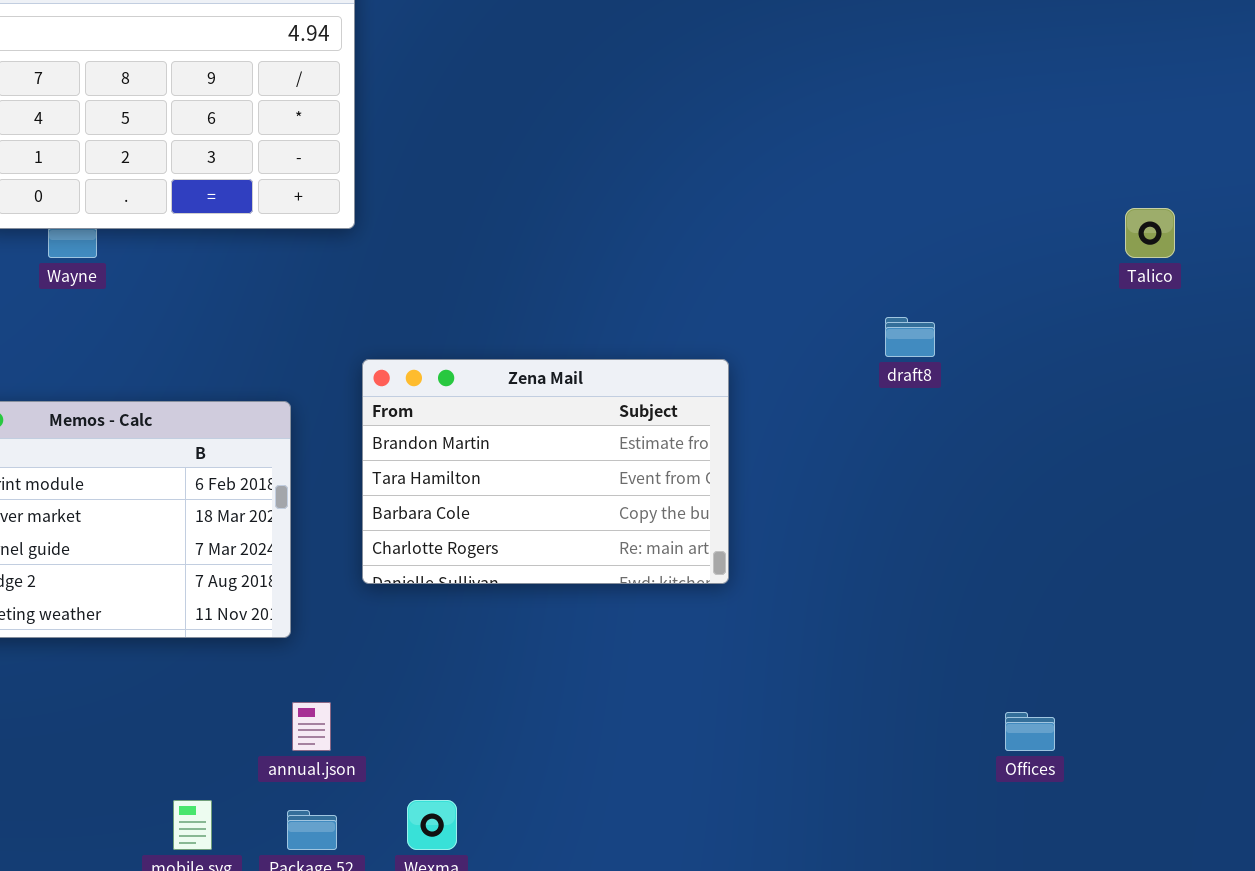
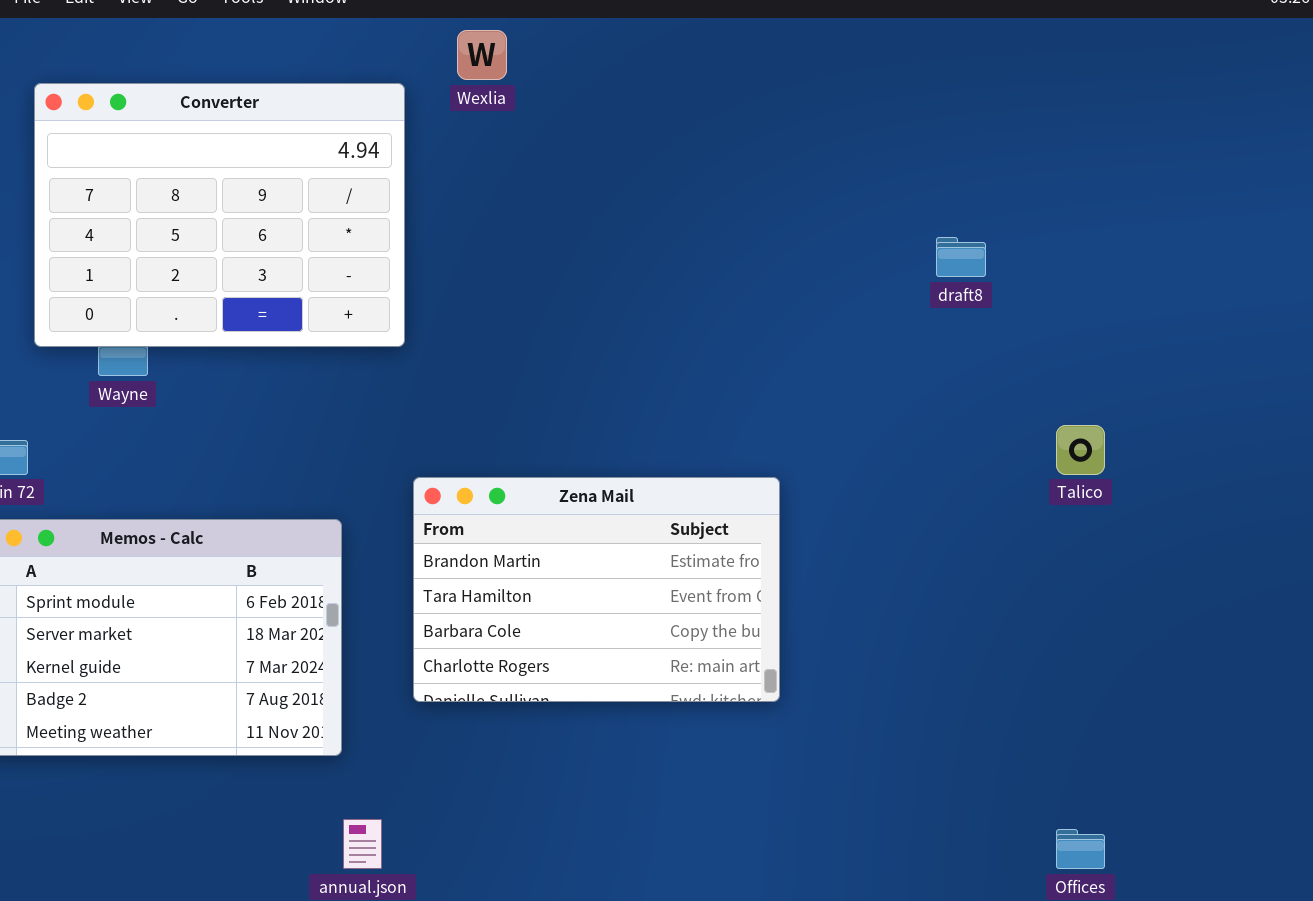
Talico: [1125,208,1175,258] -> [1056,425,1105,475], moved
draft8: [885,317,935,357] -> [936,237,986,277], moved

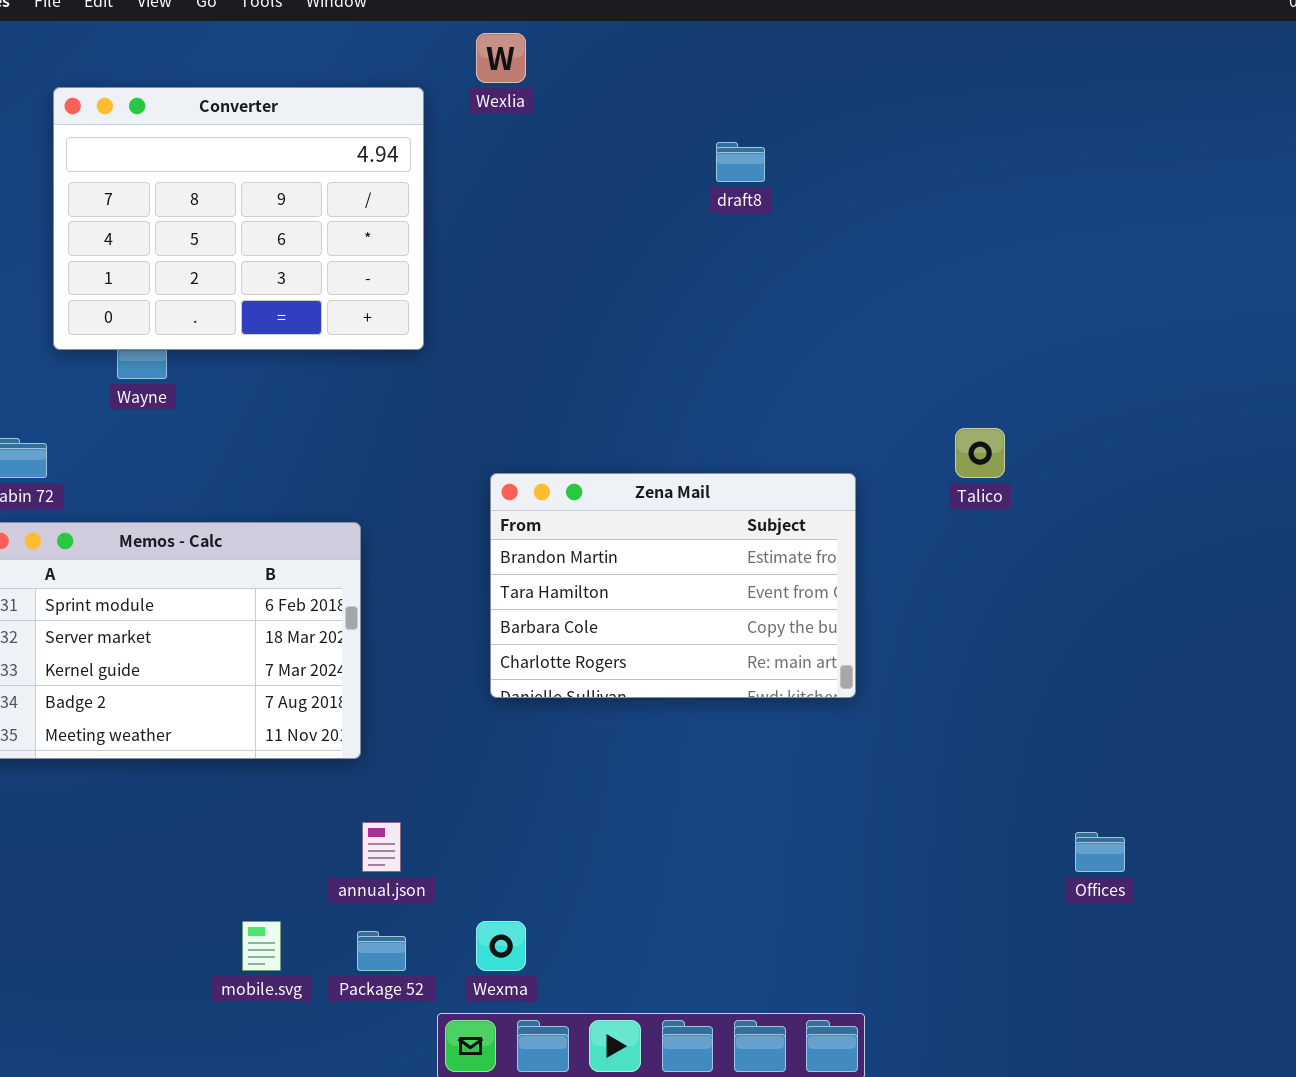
draft8: [936,237,986,277] -> [716,142,765,182], moved
Talico: [1056,425,1105,475] -> [955,428,1005,478], moved
Zena Mail: [413,477,780,702] -> [490,473,856,698], moved

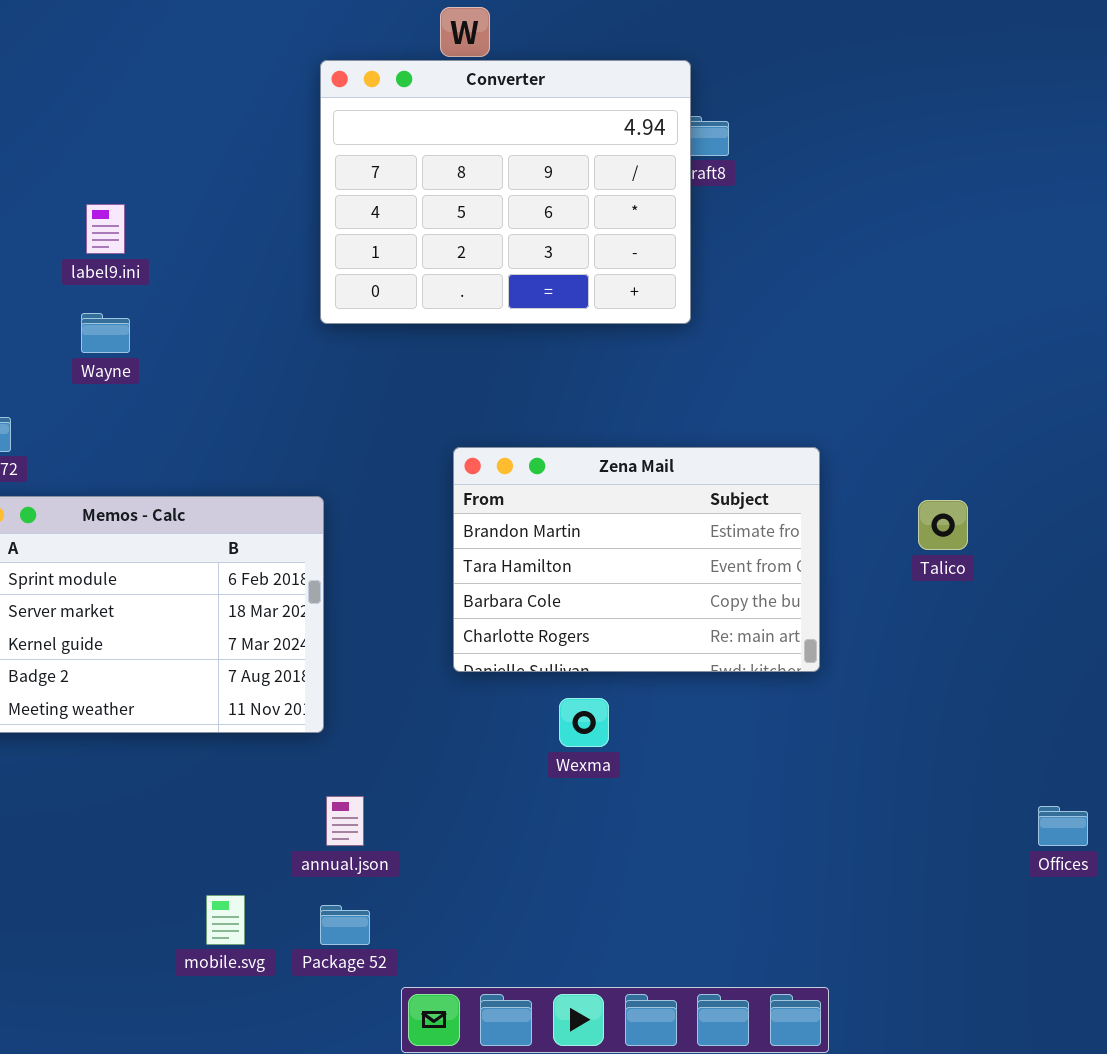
Converter: [53,87,424,350] -> [320,60,691,324], moved
Talico: [955,428,1005,478] -> [918,500,968,550], moved
Wexma: [476,921,526,971] -> [559,698,609,747], moved

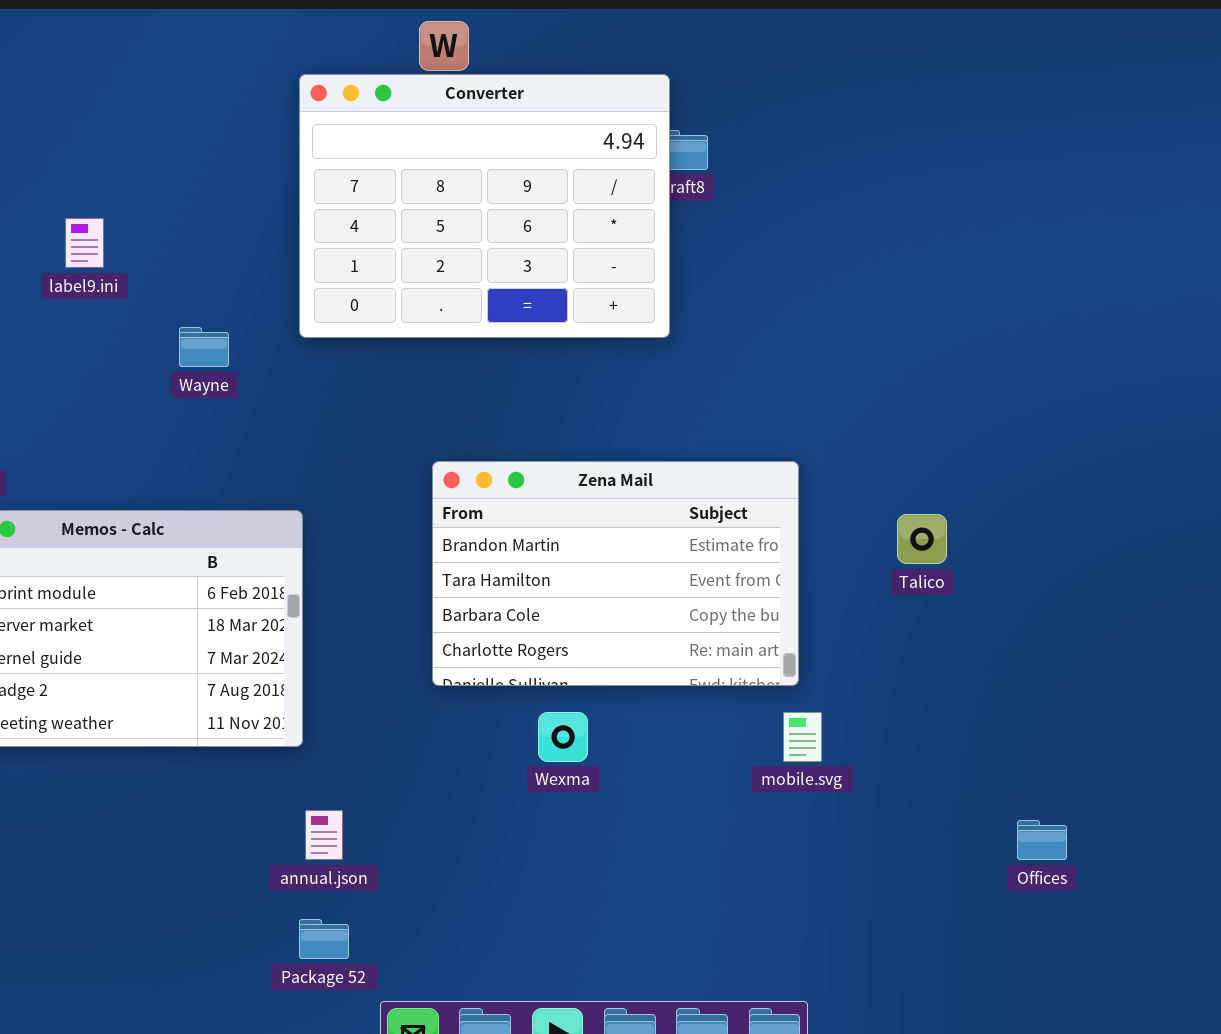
Wayne: [81,313,130,353] -> [179,327,229,367], moved
mobile.svg: [206,895,245,945] -> [783,712,822,762], moved

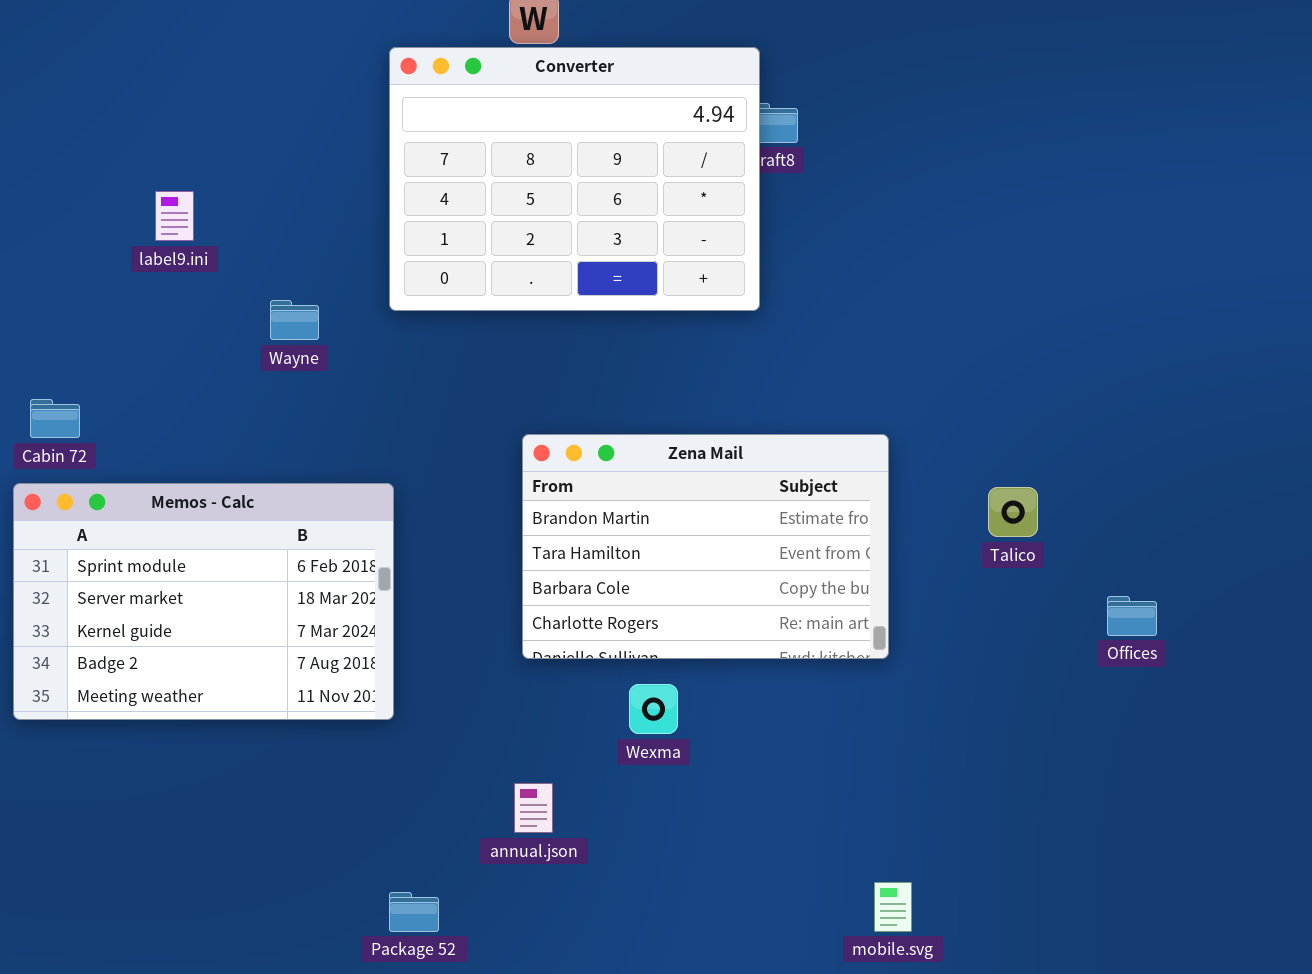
mobile.svg: [783,712,822,762] -> [874,882,912,932], moved
annual.json: [305,810,343,860] -> [514,783,553,833], moved
Offices: [1017,820,1067,860] -> [1107,596,1157,636], moved

